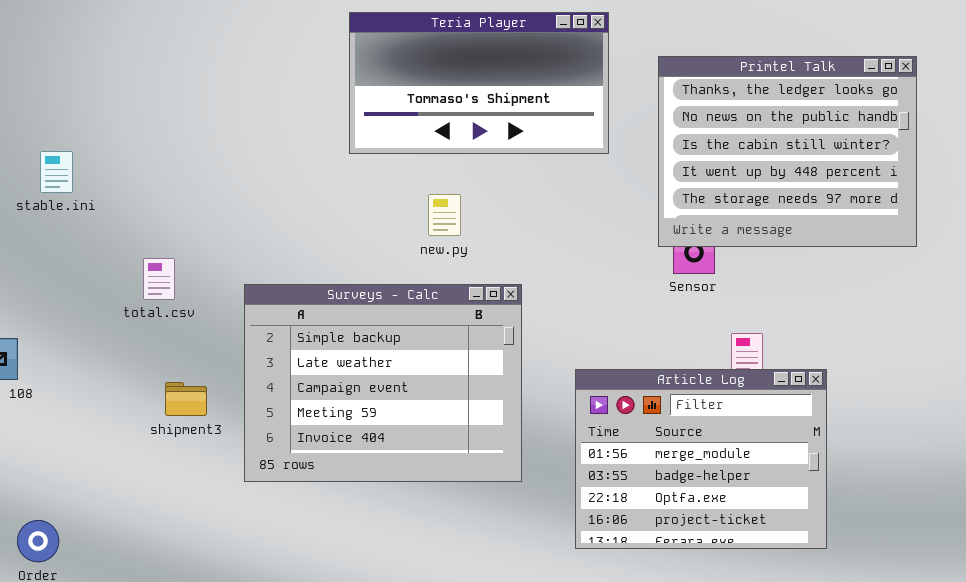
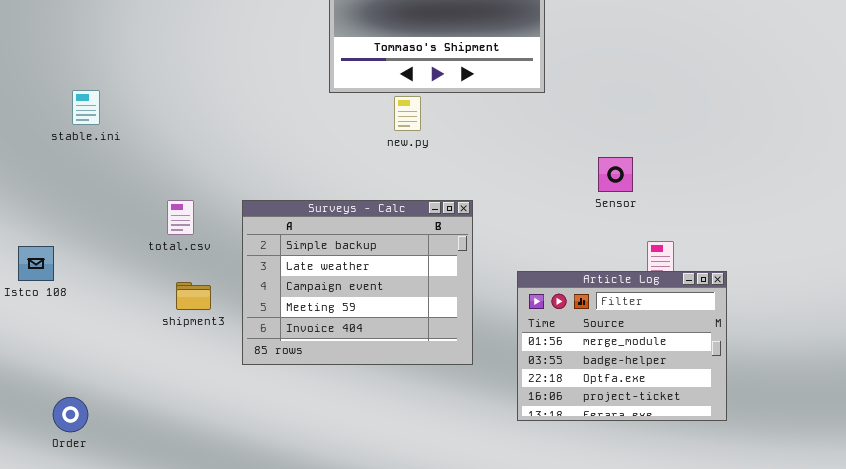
Primtel Talk: [658,56,917,247] -> none, closed
new.py: [428,194,461,236] -> [394,96,421,131], moved
total.csv: [143,258,175,300] -> [167,200,194,235], moved

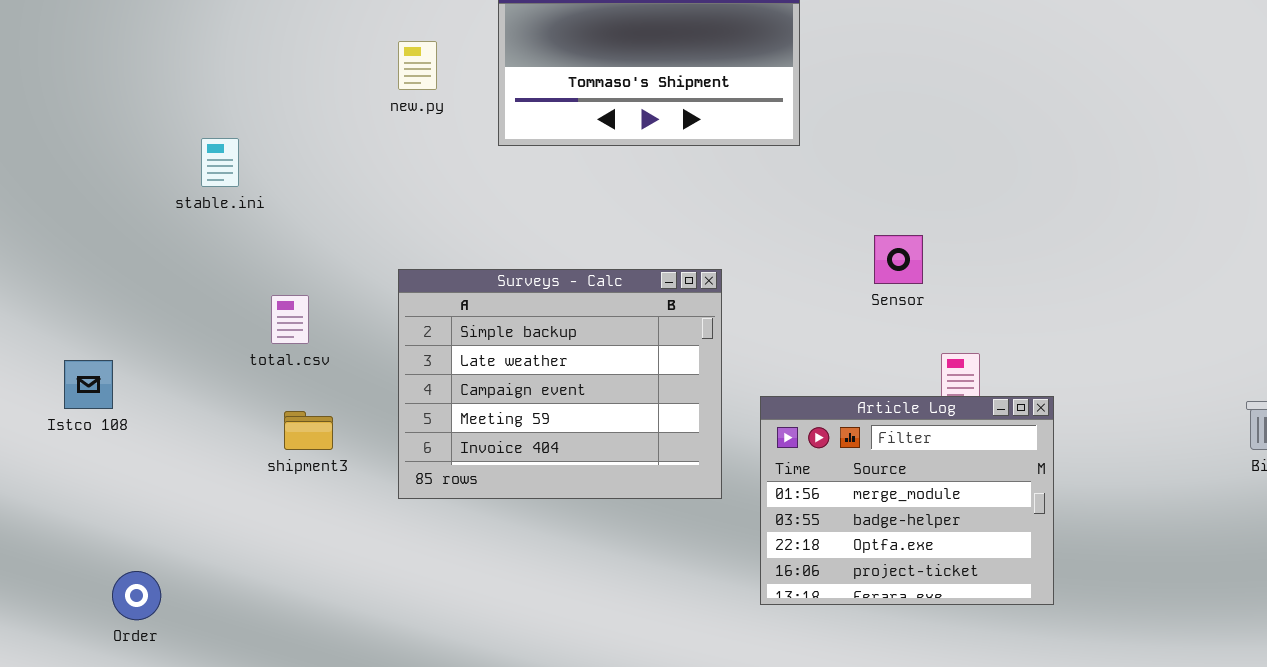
stable.ini: [72,90,100,125] -> [201,138,239,187], moved
new.py: [394,96,421,131] -> [398,41,437,90], moved
Surveys - Calc: [242,200,473,365] -> [398,269,722,499], moved

